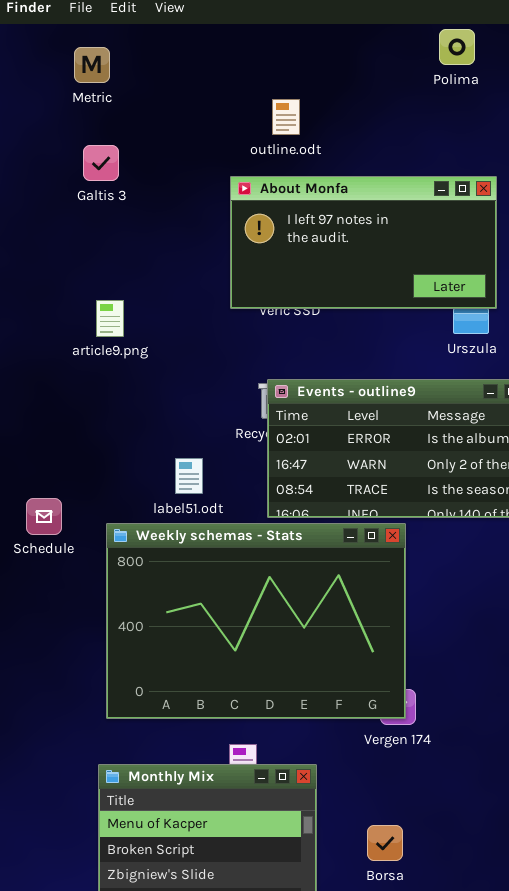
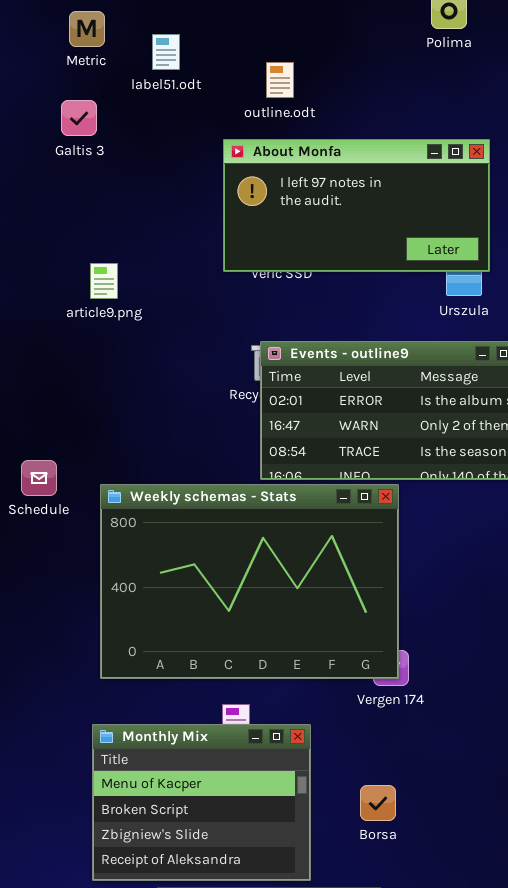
Galtis 3: [83,145,119,181] -> [61,100,97,136], moved
label51.odt: [175,458,203,494] -> [152,34,180,70], moved

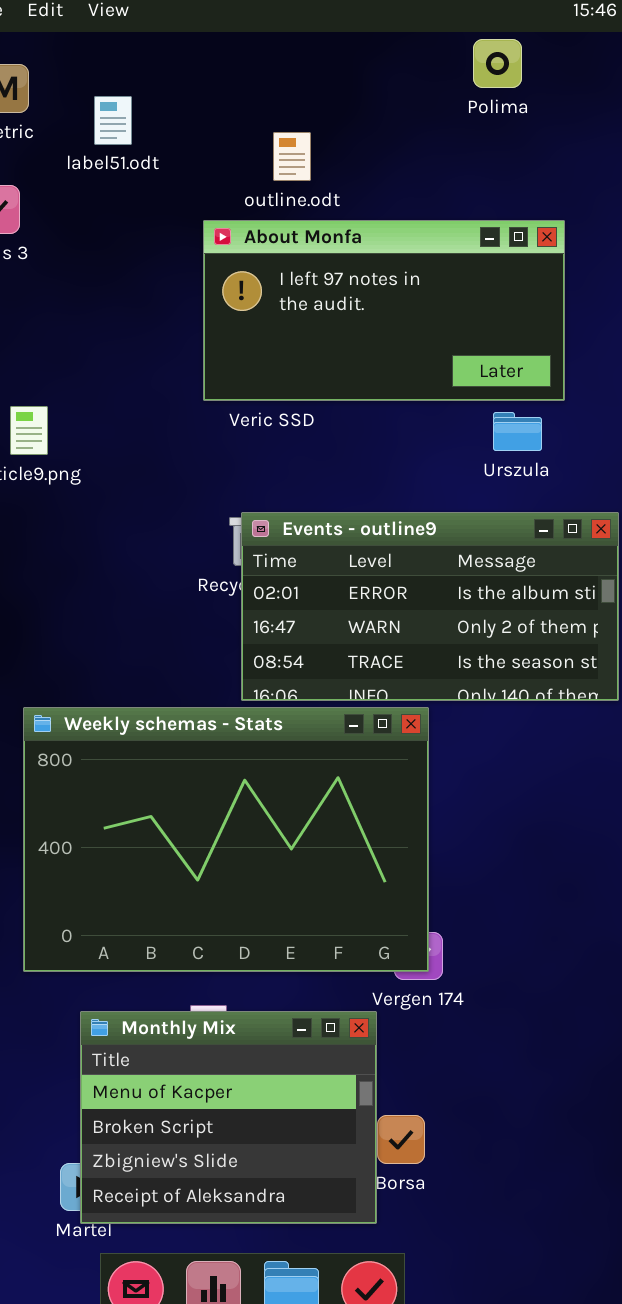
outline.odt: [266,62,294,98] -> [273,132,311,181], moved
About Monfa: [223,139,490,272] -> [203,220,565,401], moved
Monthly Mix: [92,724,311,881] -> [80,1011,377,1224], moved

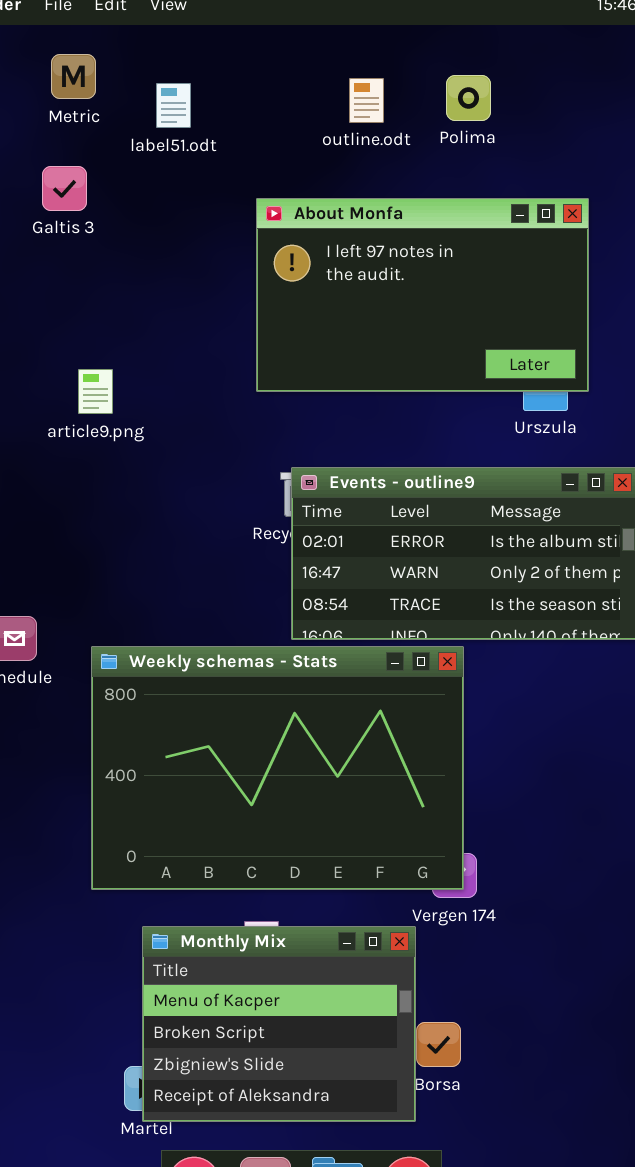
Polima: [473,39,522,88] -> [446,75,491,121], moved
outline.odt: [273,132,311,181] -> [349,78,384,123], moved
About Monfa: [203,220,565,401] -> [256,198,589,392], resized

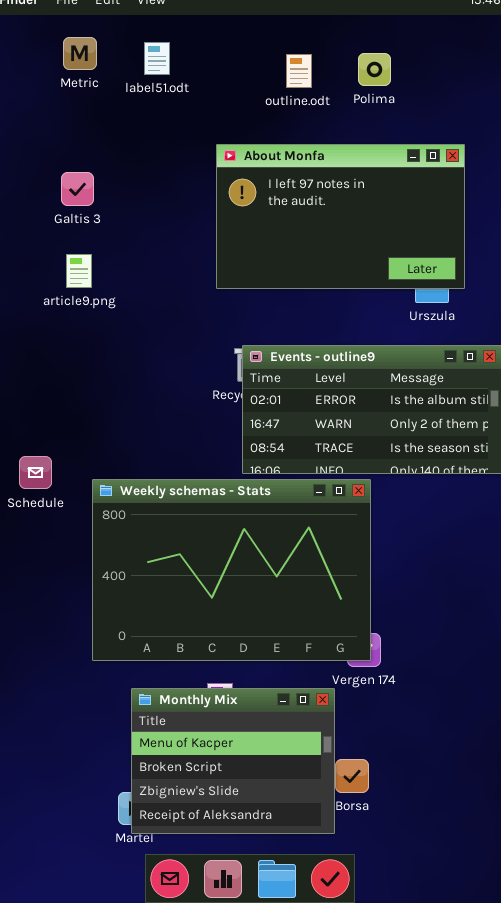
label51.odt: [156,83,191,128] -> [144,42,170,75], moved
Galtis 3: [42,166,87,211] -> [61,172,94,206], moved
article9.png: [78,369,113,414] -> [66,254,92,288], moved

